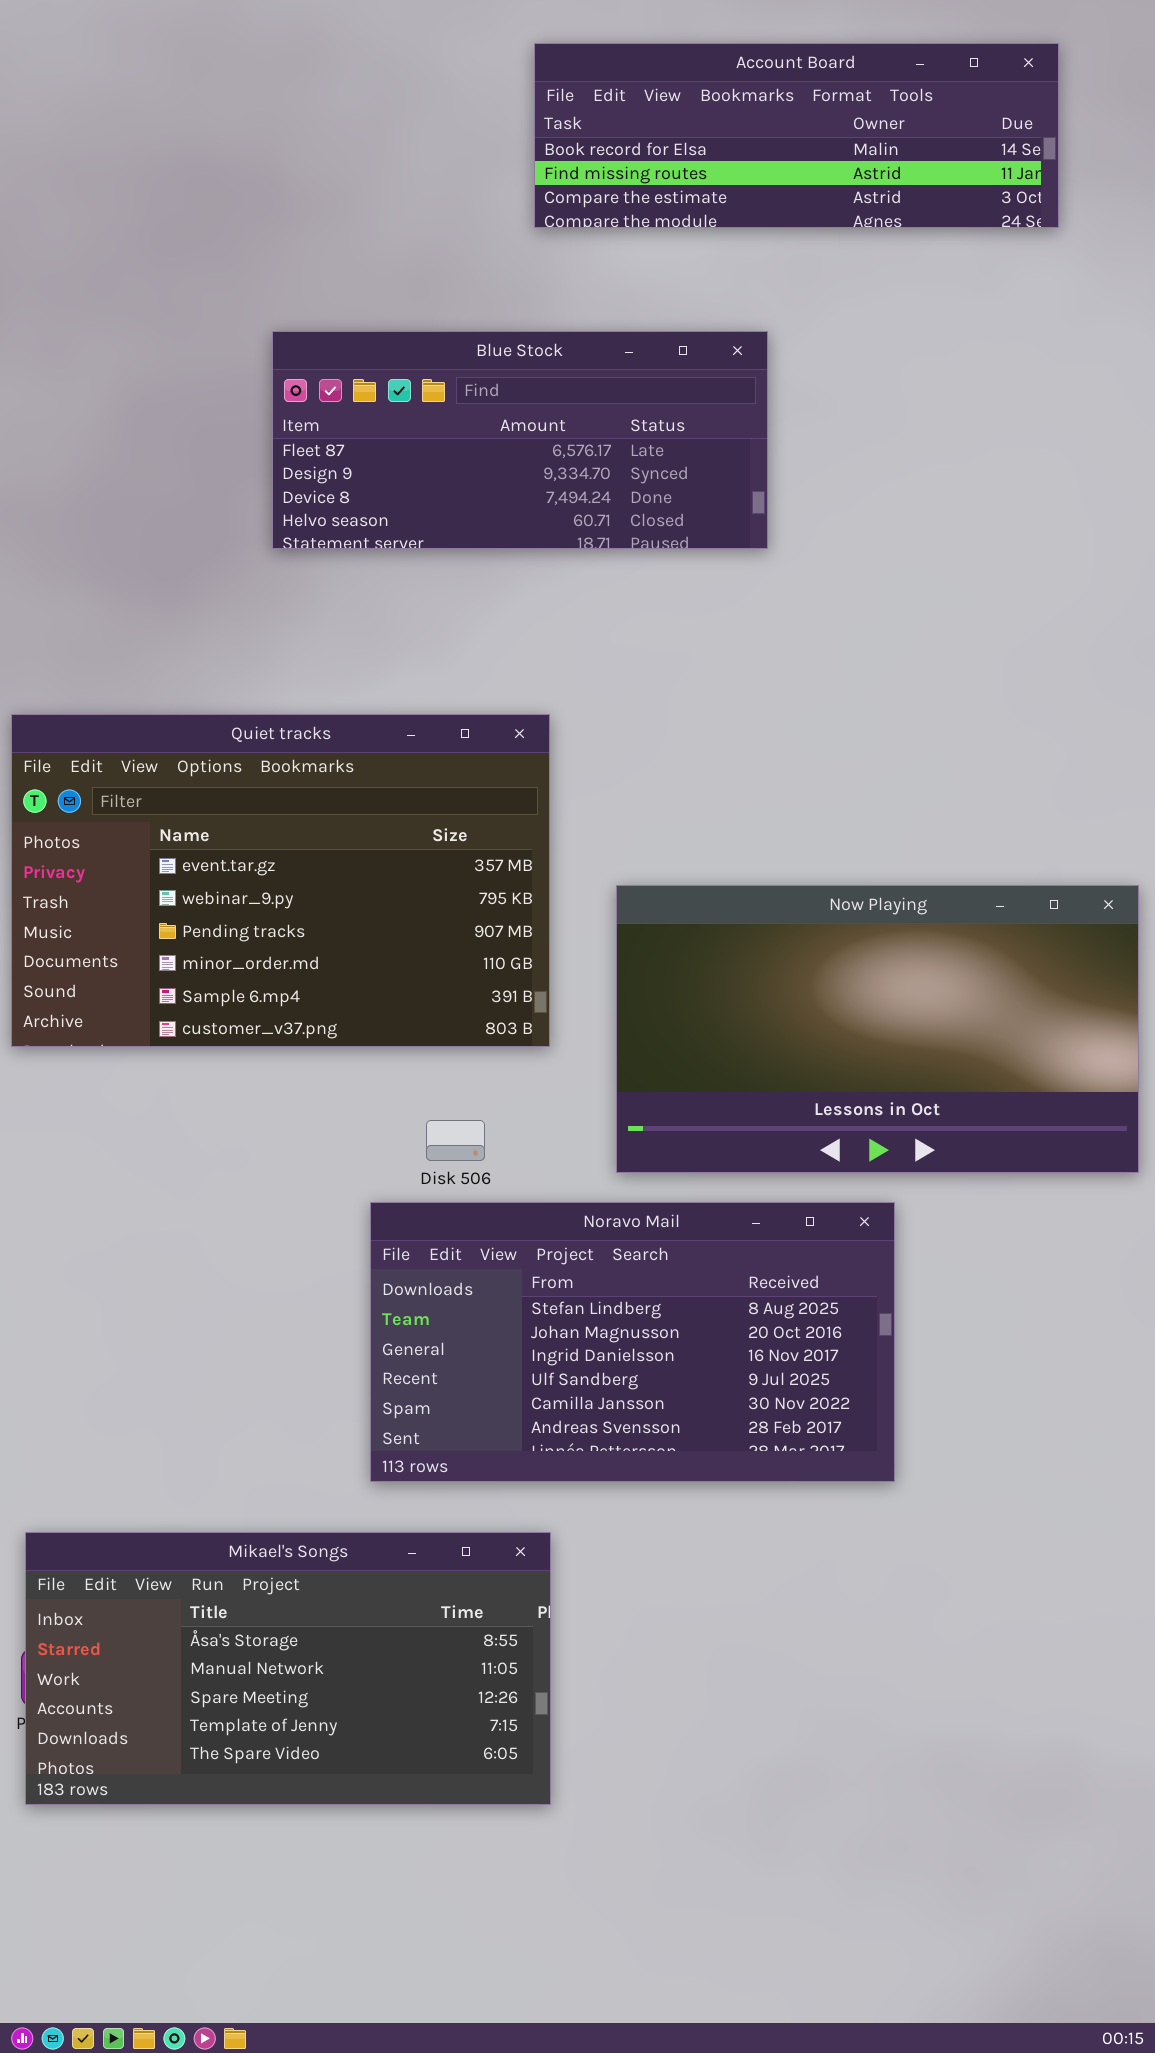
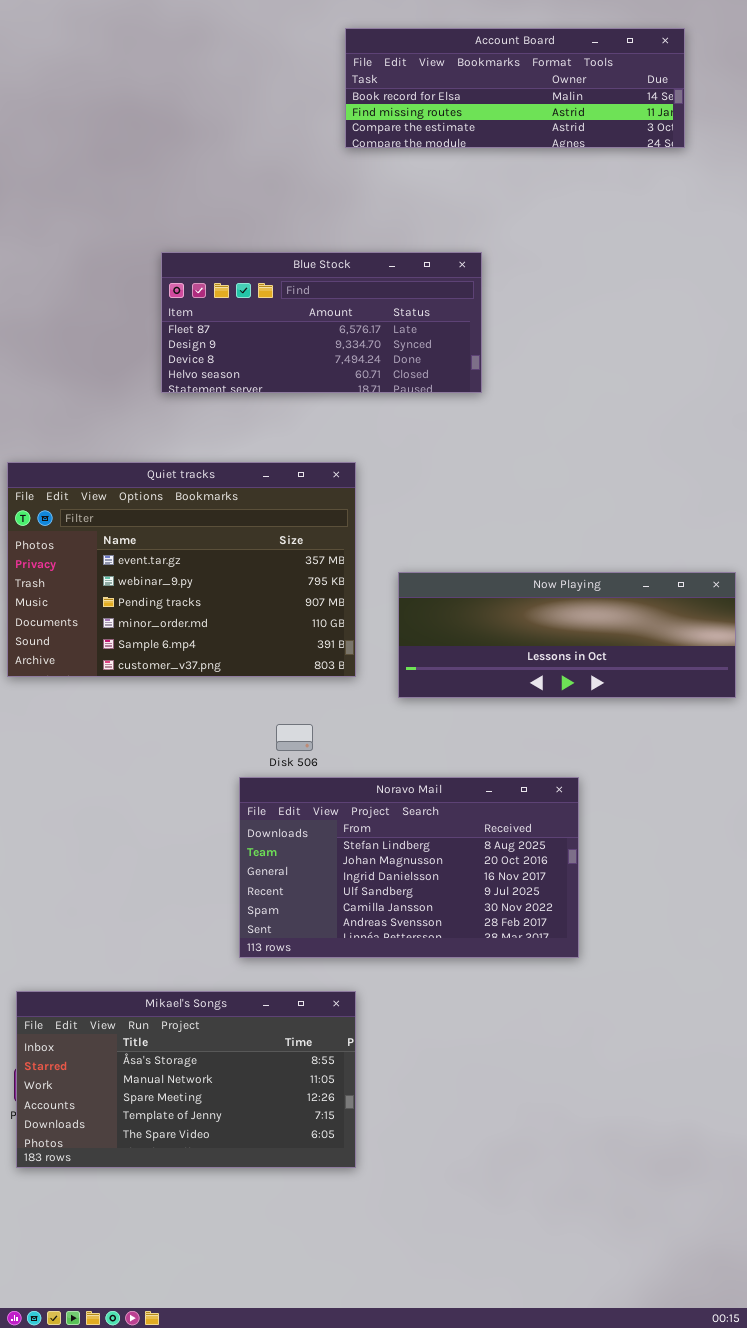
Blue Stock: [272,331,768,549] -> [161,252,482,393], moved
Now Playing: [616,885,1139,1173] -> [398,572,736,698], resized

